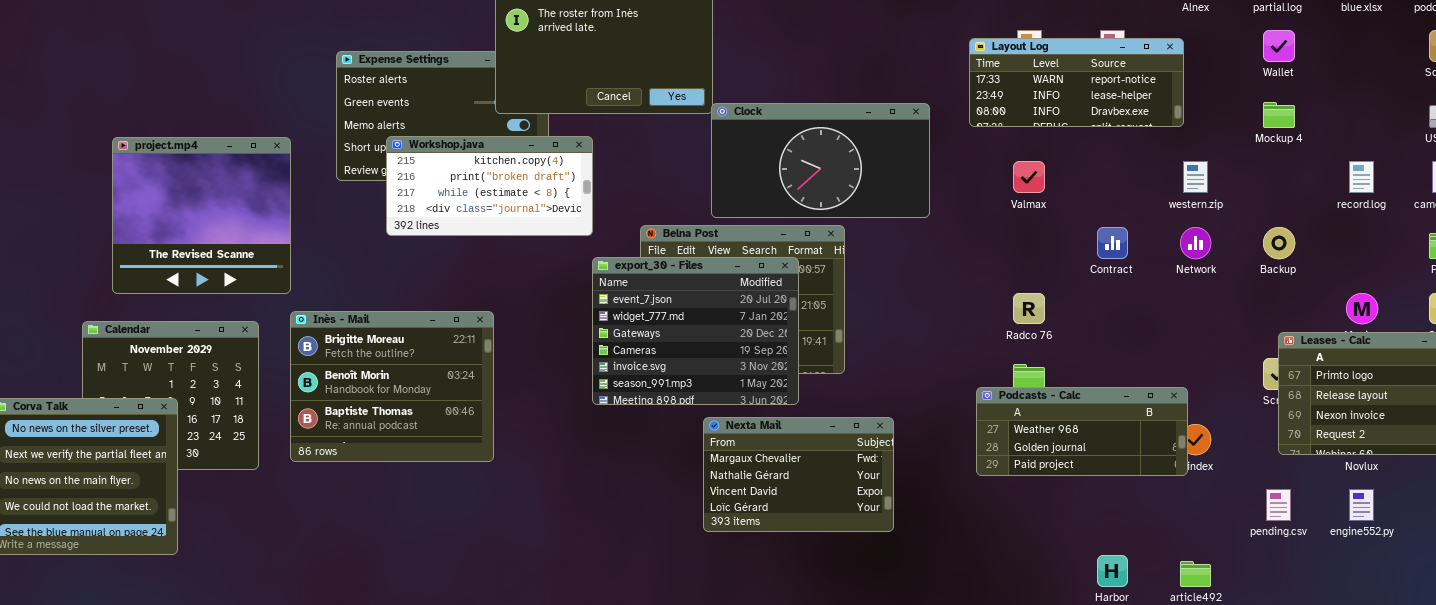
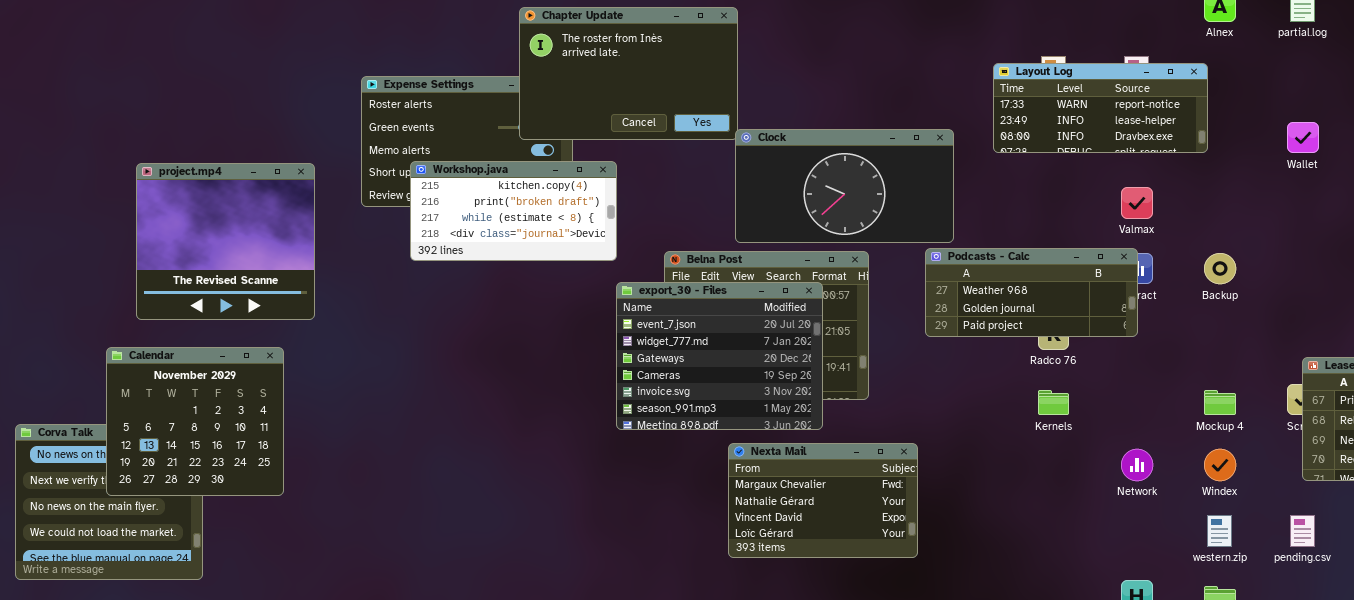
Wallet: [1263,30,1295,62] -> [1287,122,1319,153], moved
Mockup 4: [1263,102,1295,128] -> [1204,390,1236,415], moved
Valmax: [1013,161,1045,193] -> [1121,187,1153,219], moved
western.zip: [1183,161,1208,193] -> [1207,515,1232,547], moved
Network: [1180,227,1211,259] -> [1121,449,1153,481], moved
Backup: [1263,227,1295,259] -> [1204,253,1236,284], moved
Inès - Mail: [290,311,494,462] -> none, closed
Calendar: [82,321,259,470] -> [106,347,284,496], raised
Podcasts - Calc: [976,387,1188,476] -> [925,248,1138,337], moved

